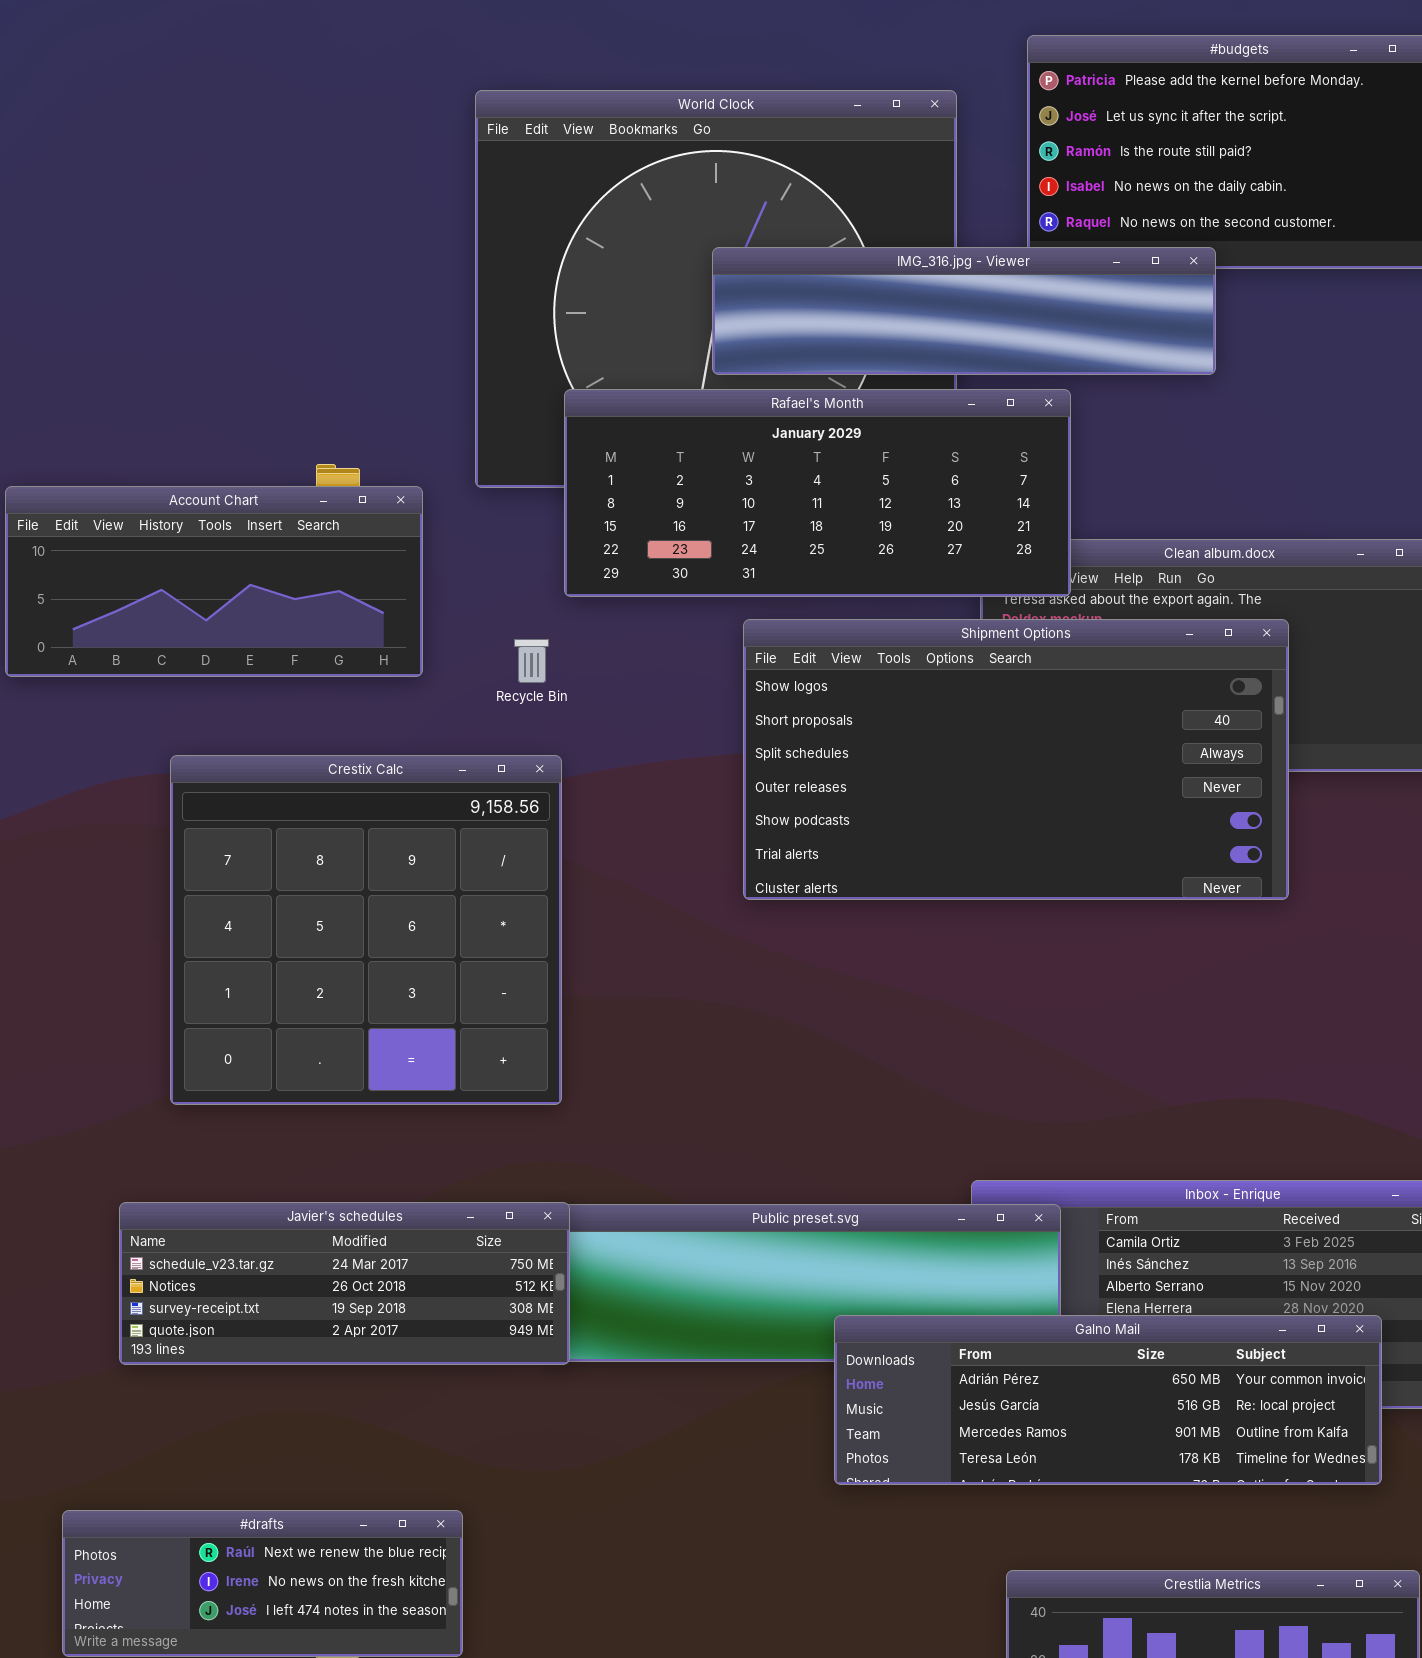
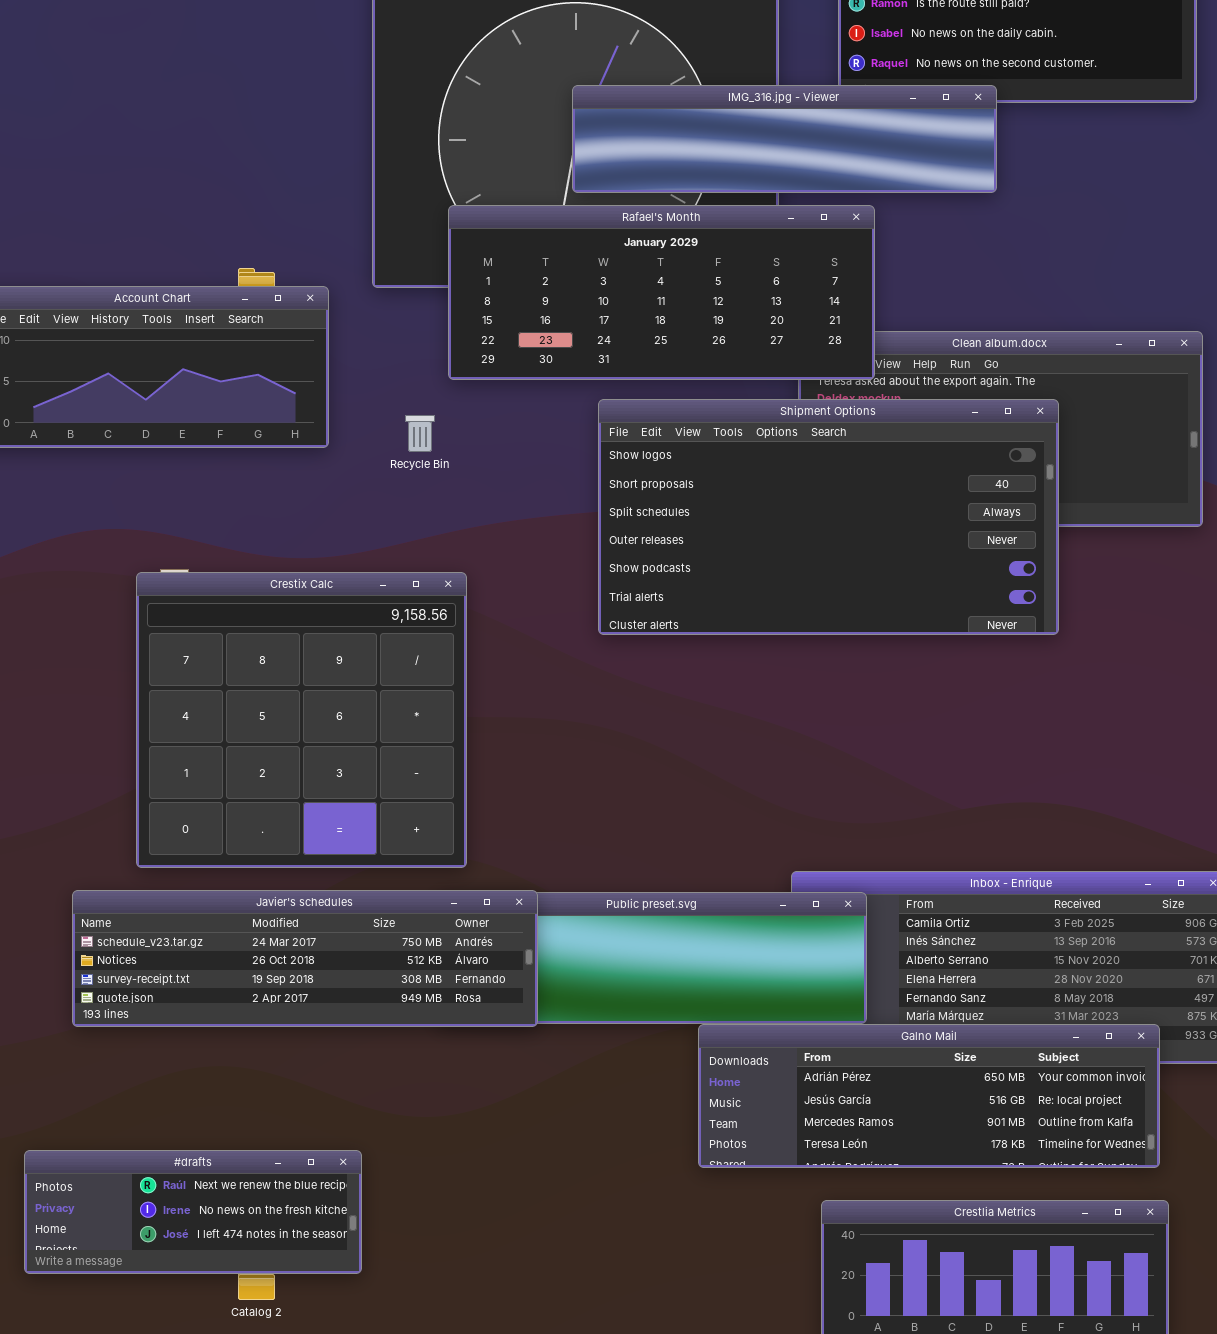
Crestix Calc: [170,755,562,1105] -> [136,572,467,868], moved
Javier's schedules: [119,1202,570,1365] -> [72,890,538,1027], resized
Galno Mail: [834,1315,1382,1485] -> [698,1024,1160,1168], moved

